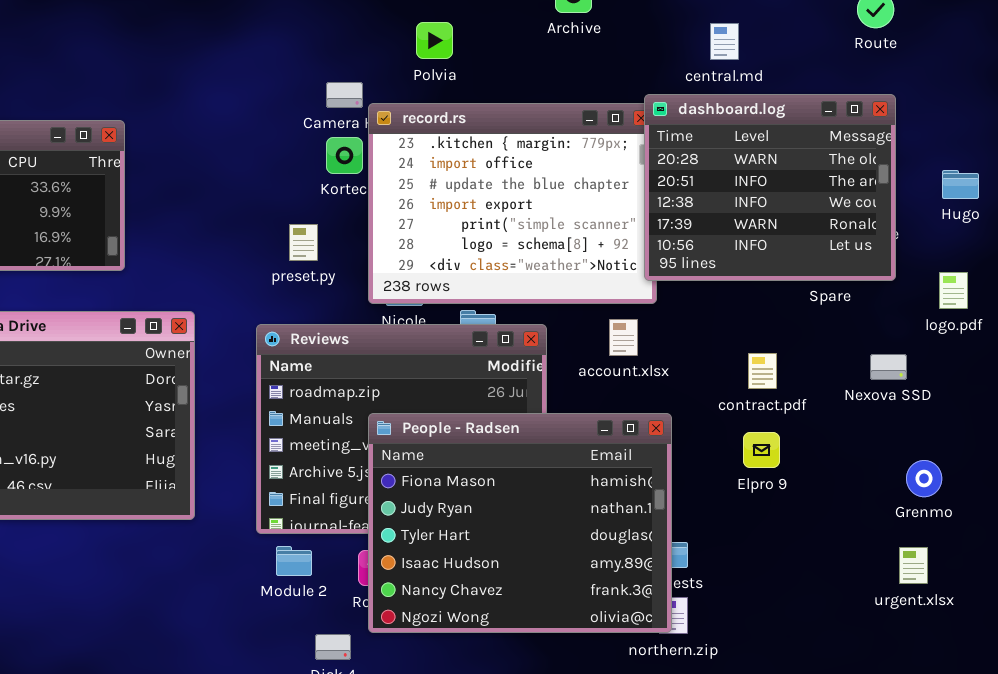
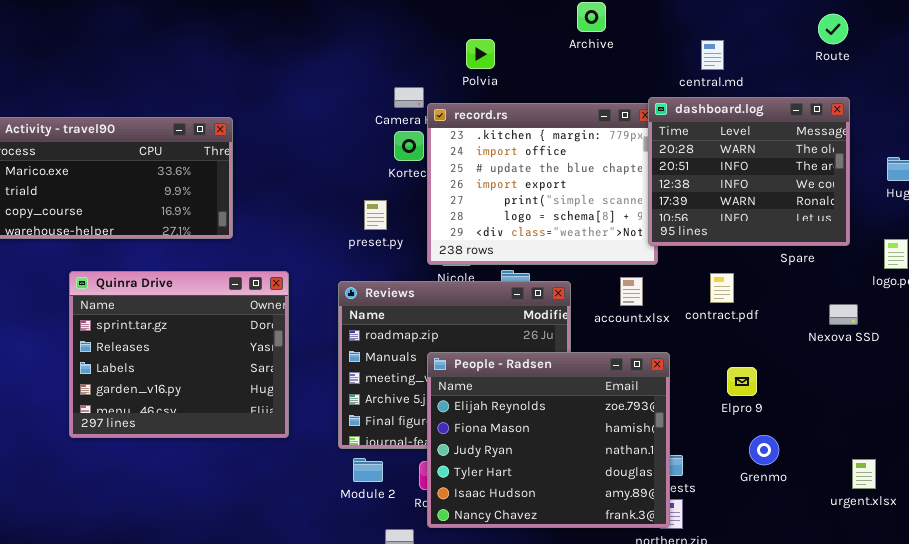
contract.pdf: [748,353,777,389] -> [710,273,734,303], moved
People - Radsen: [368,413,672,633] -> [427,352,670,528], scrolled up 1 row
Grenmo: [906,460,942,497] -> [749,435,779,465], moved

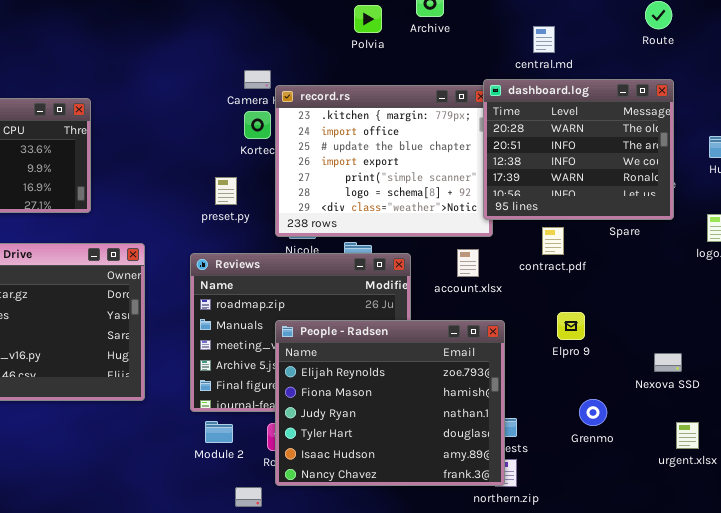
Polvia: [466,39,495,69] -> [354,5,382,33], moved
contract.pdf: [710,273,734,303] -> [542,227,564,255], moved
Nexova SSD: [829,304,858,325] -> [654,353,682,372], moved
Elpro 9: [727,367,757,396] -> [557,312,585,340], moved

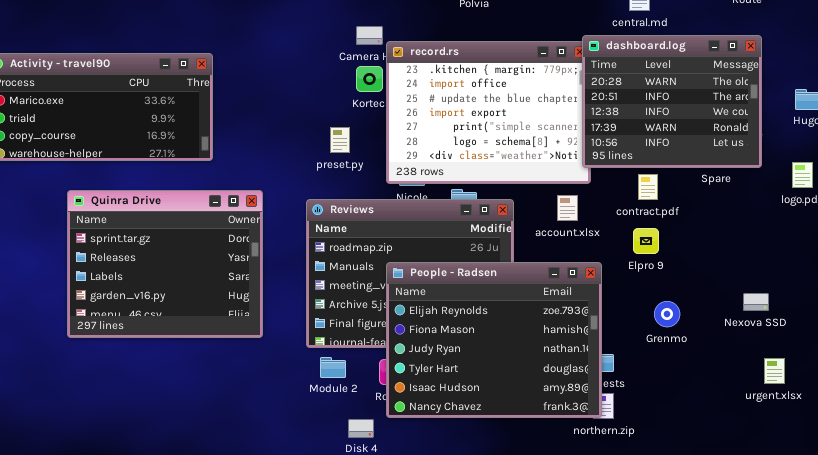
Elpro 9: [557,312,585,340] -> [633,228,659,254], moved
Grenmo: [579,399,607,426] -> [654,301,680,327], moved

